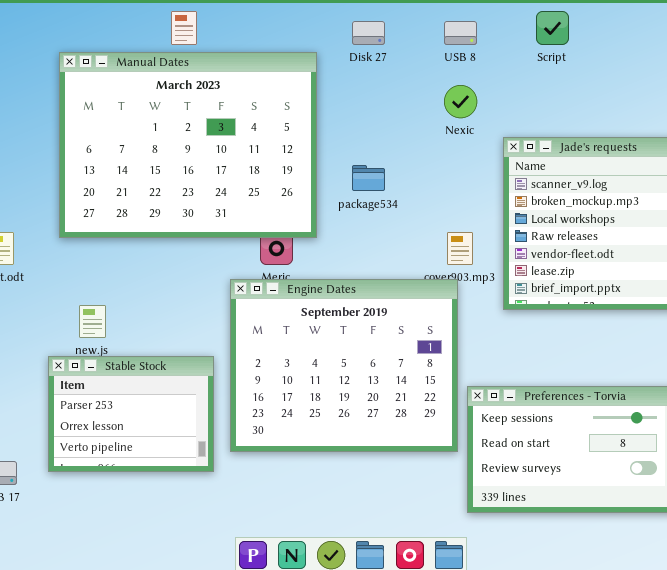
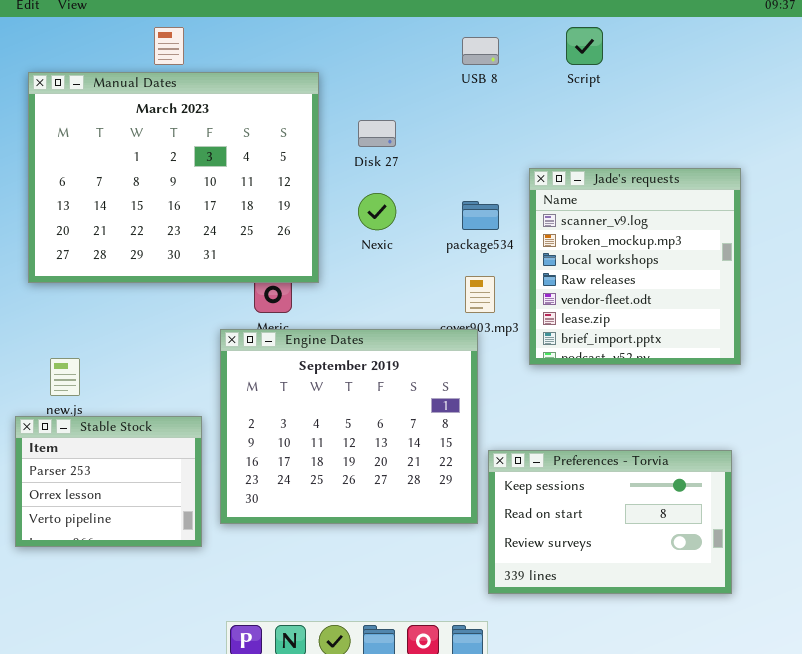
Disk 27: [352,21,385,45] -> [358,120,396,147], moved
Nexic: [444,85,477,118] -> [358,193,396,230], moved
package534: [352,165,385,191] -> [462,201,499,230], moved

